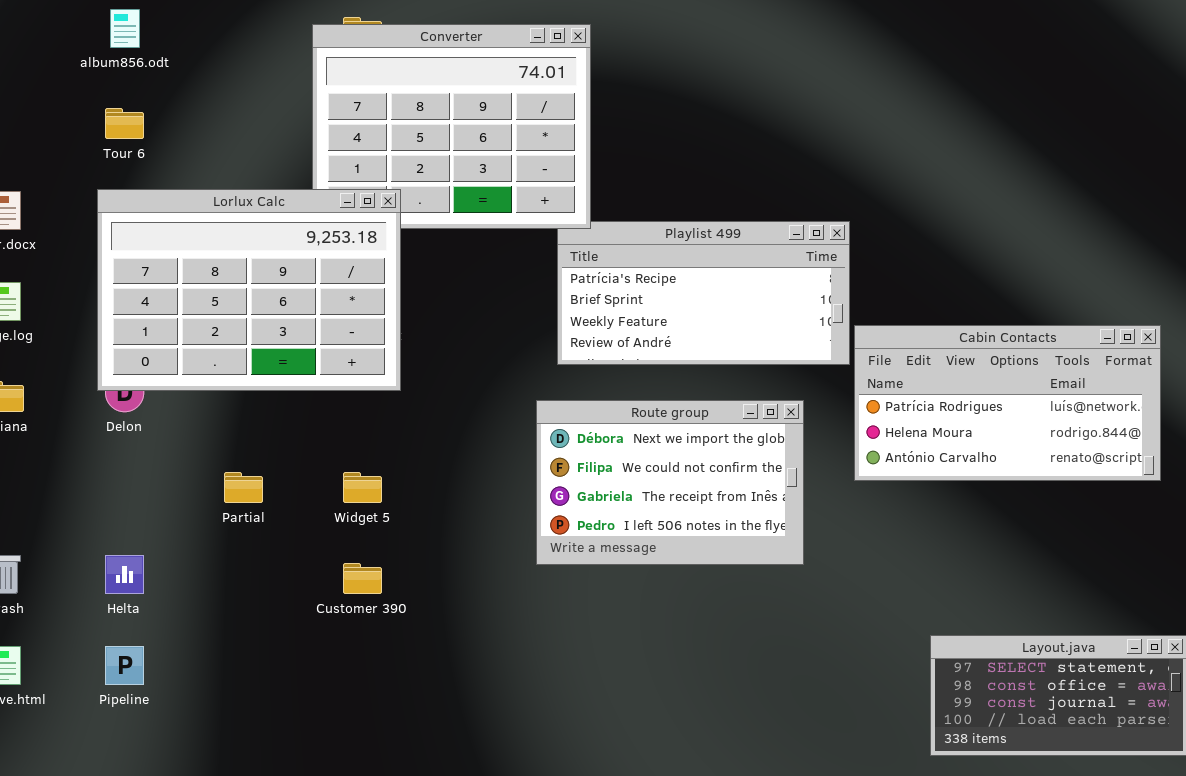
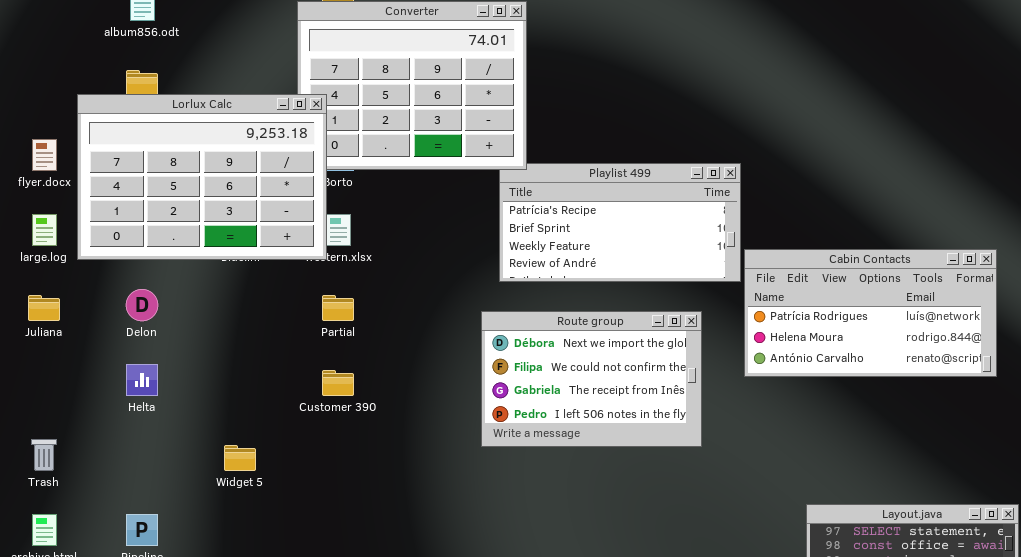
Lorlux Calc: [97,189,401,391] -> [77,94,327,260], moved
Partial: [224,472,263,503] -> [322,295,354,321], moved
Widget 5: [343,472,382,503] -> [224,445,256,471], moved
Helta: [105,555,144,594] -> [126,364,158,396], moved
Customer 390: [343,563,382,594] -> [322,370,354,396], moved

